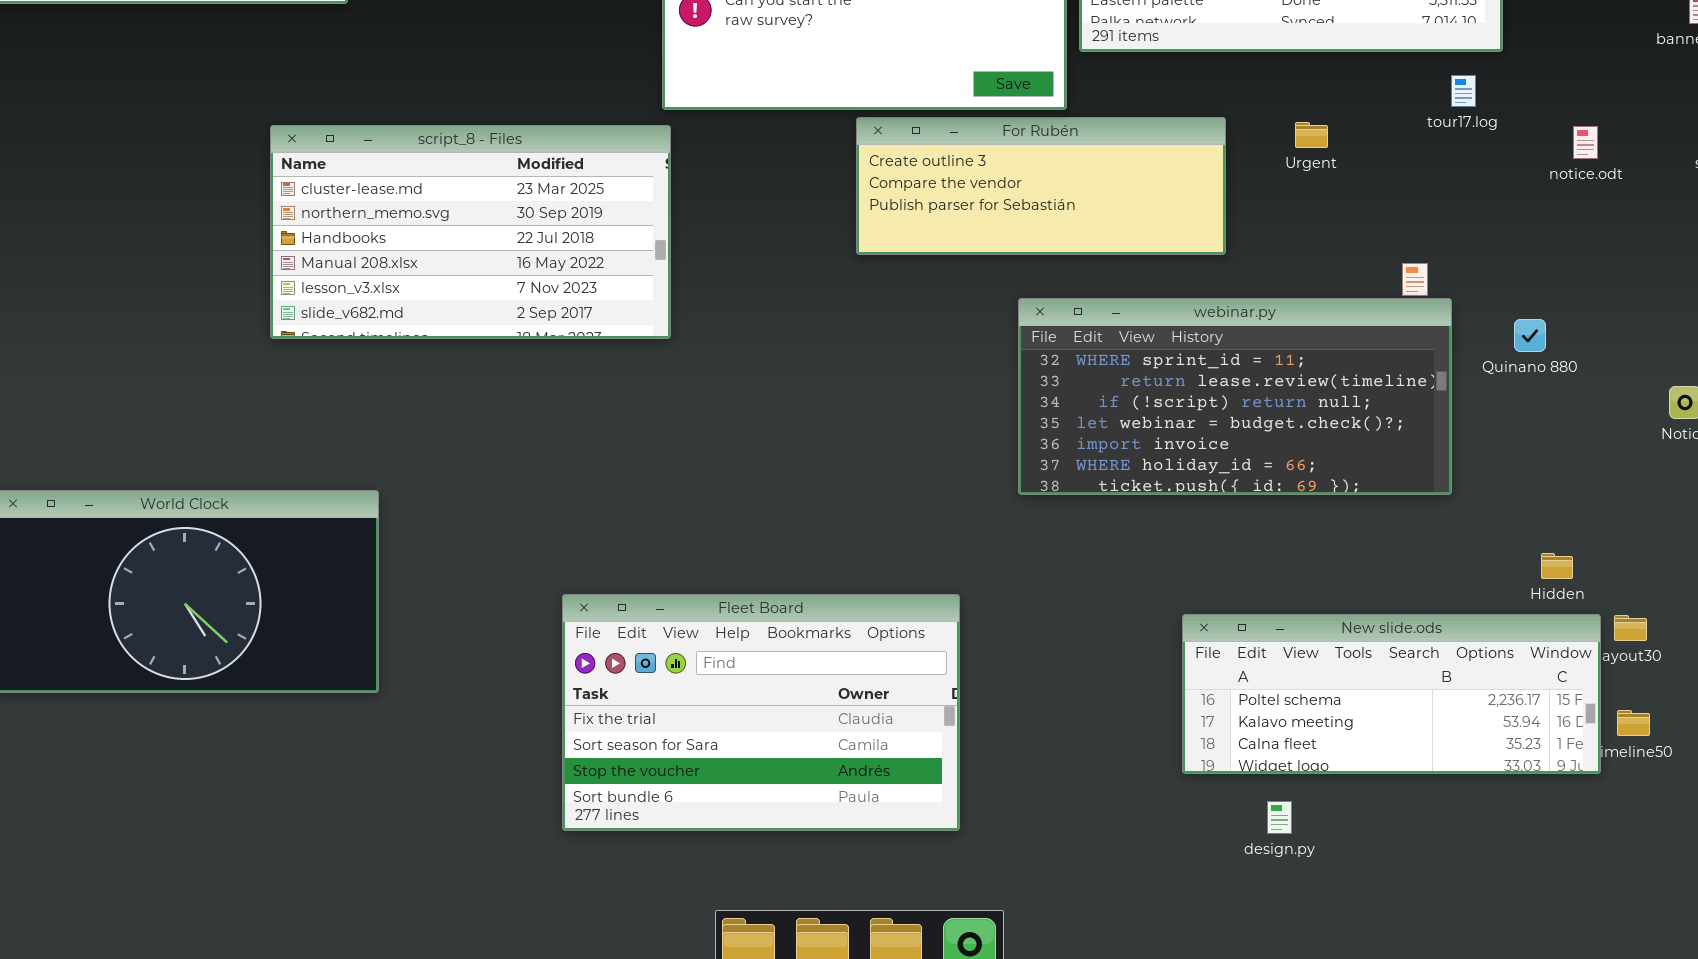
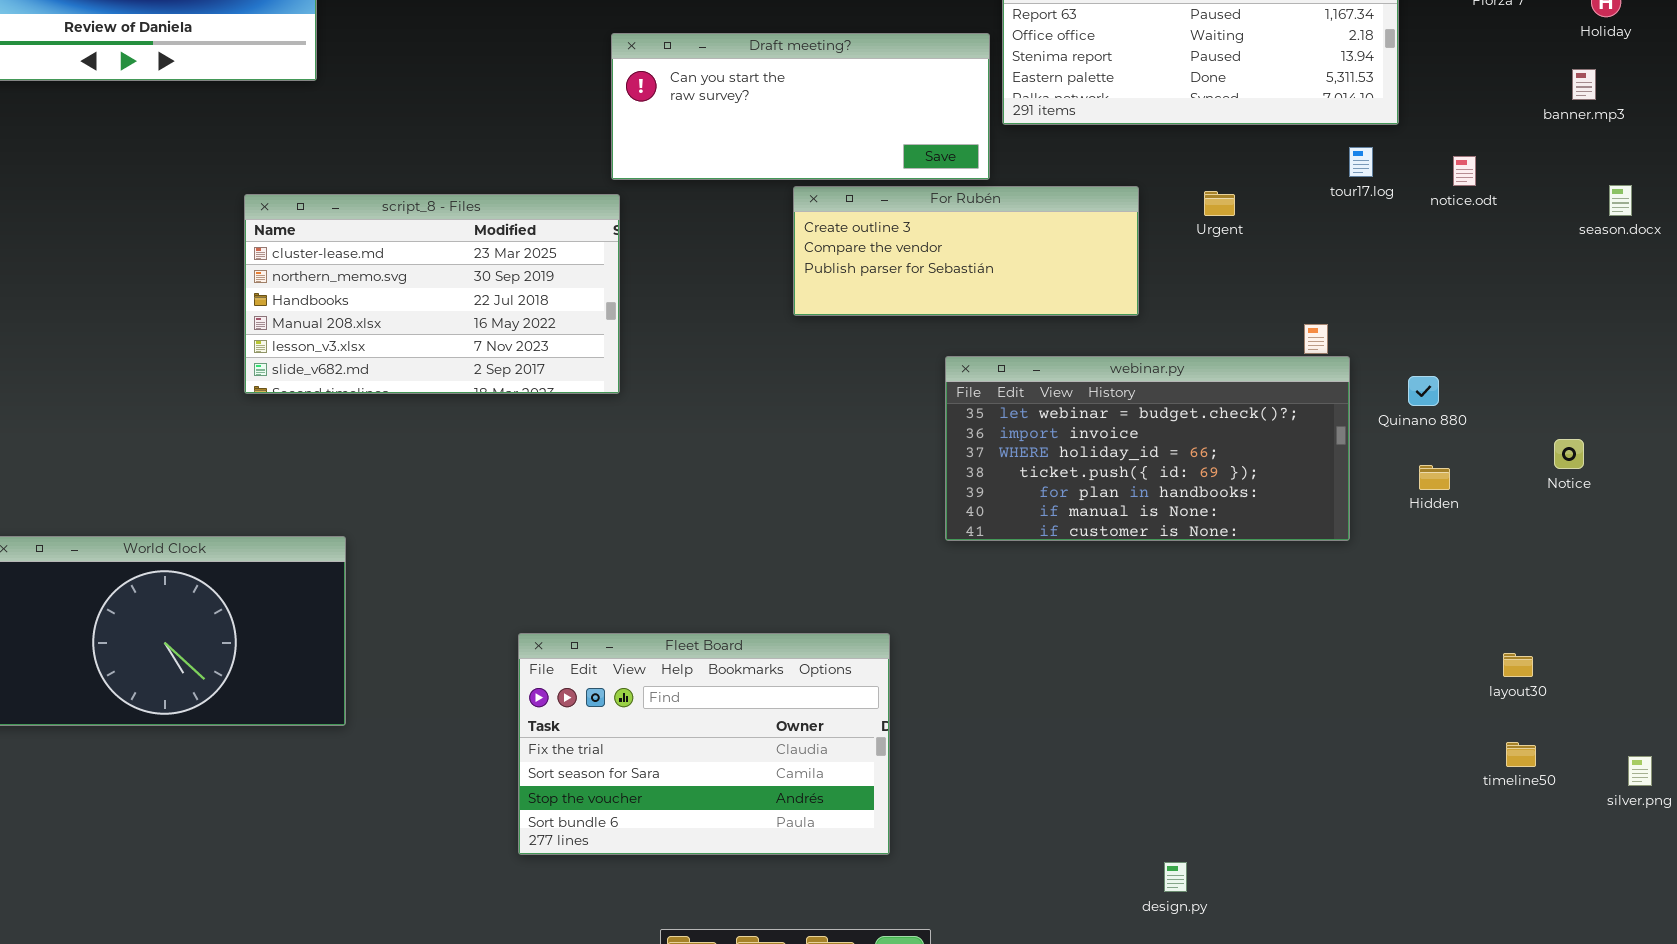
notice.odt: [1573,126,1598,159] -> [1453,156,1476,186], moved
webinar.py: [1018,298,1452,495] -> [945,356,1350,541], scrolled down 3 rows
Hidden: [1541,553,1573,579] -> [1419,465,1450,490], moved
New slide.ods: [1182,614,1601,774] -> none, closed
design.py: [1267,801,1292,834] -> [1164,862,1187,892], moved

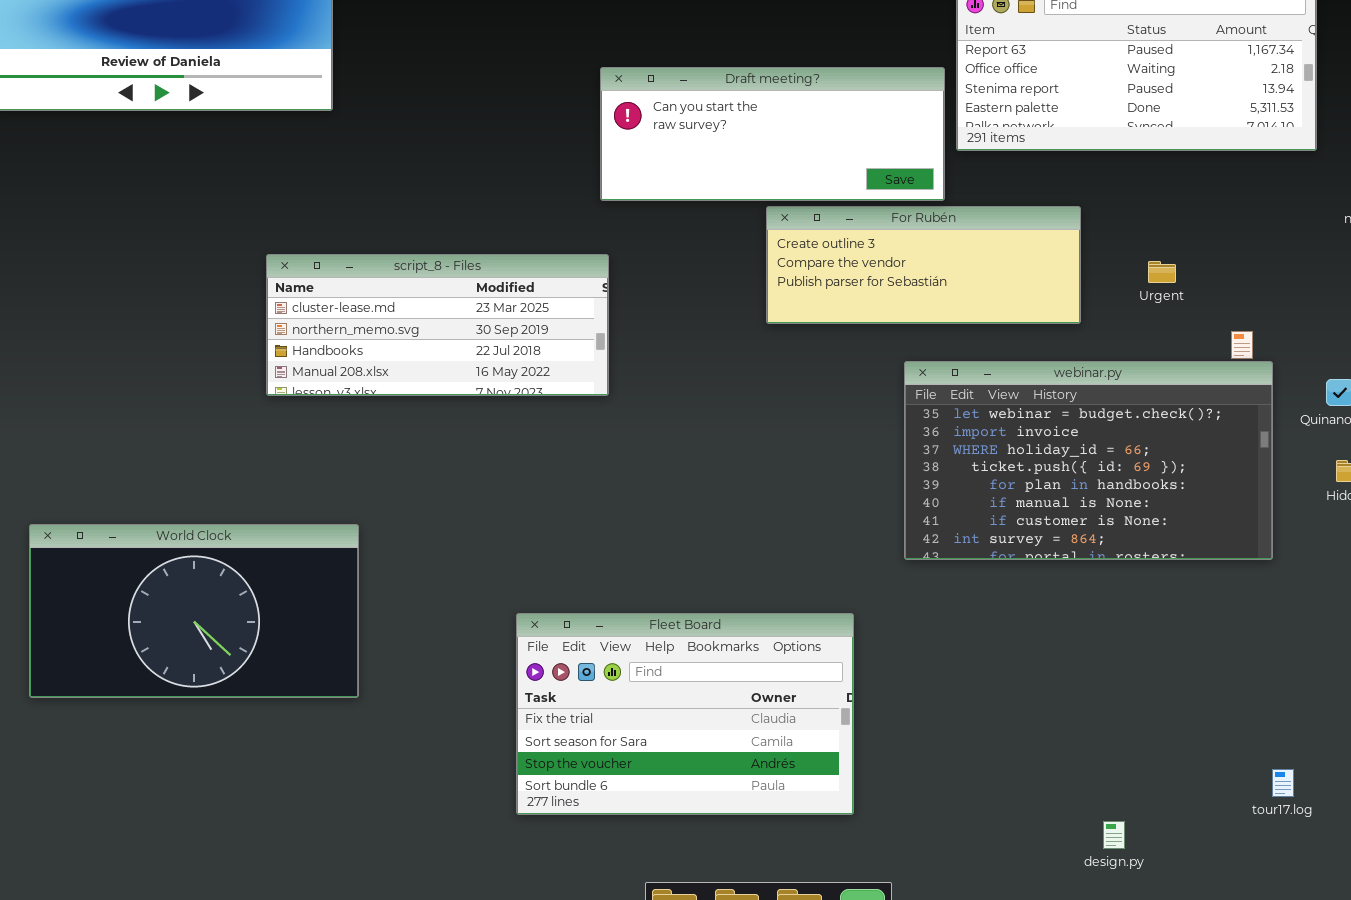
tour17.log: [1349,147,1373,177] -> [1272,769,1294,797], moved
Urgent: [1204,191,1235,216] -> [1148,261,1176,283], moved
script_8 - Files: [244,194,620,394] -> [266,254,609,396], resized
webinar.py: [945,356,1350,541] -> [904,361,1273,560], resized

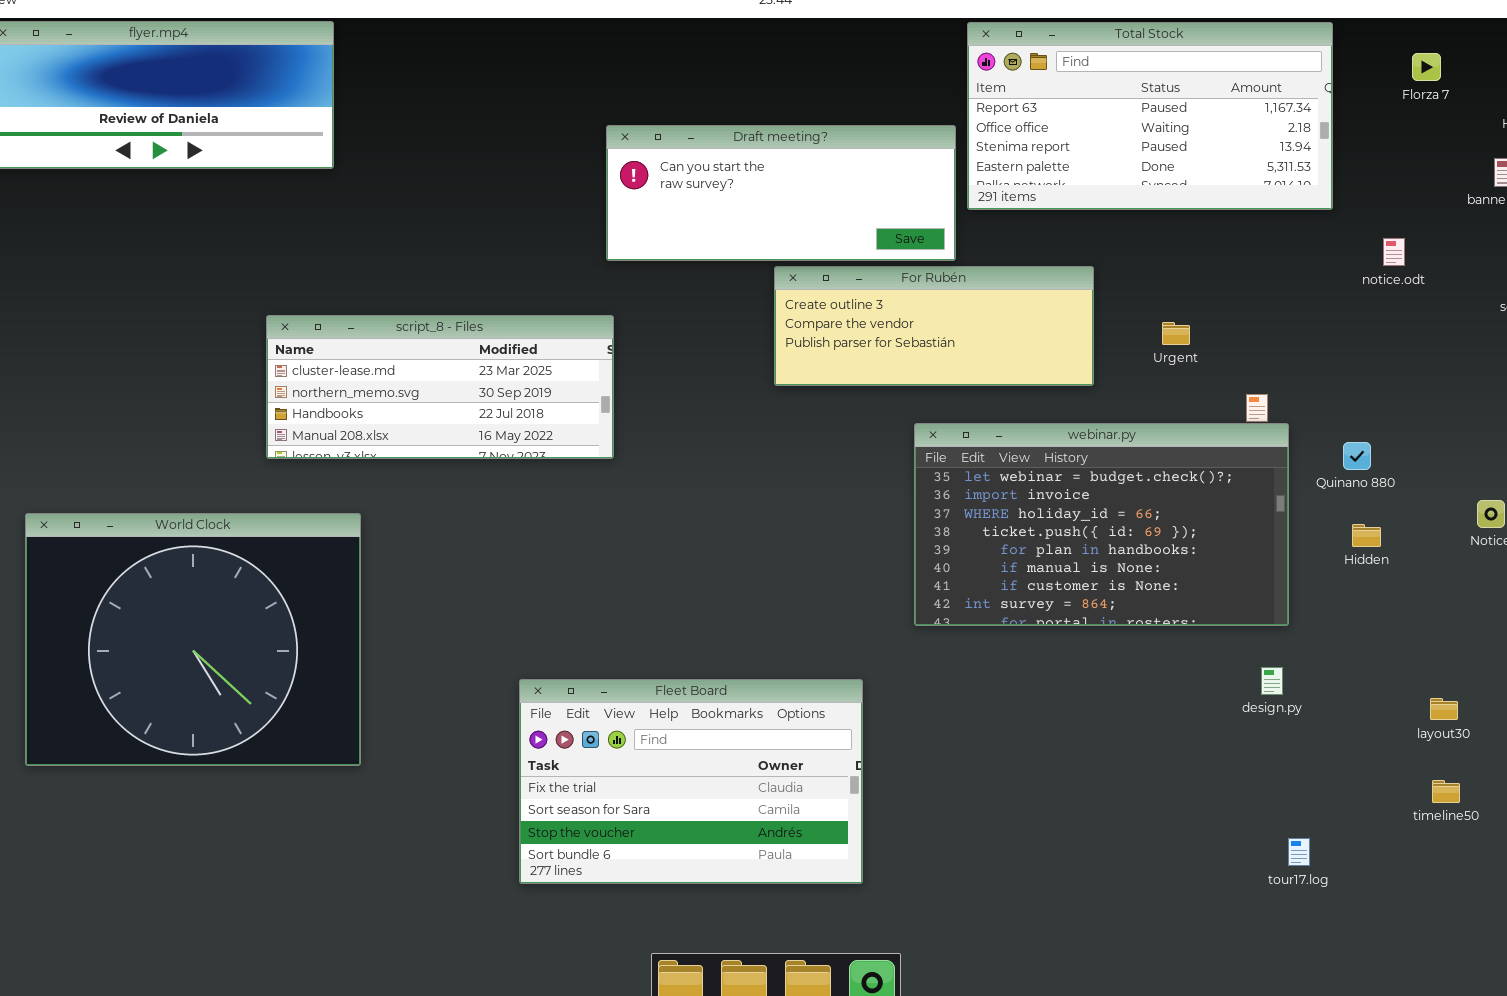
World Clock: [29,524,359,698] -> [25,513,361,766], resized
design.py: [1103,821,1125,849] -> [1261,667,1283,695], moved

